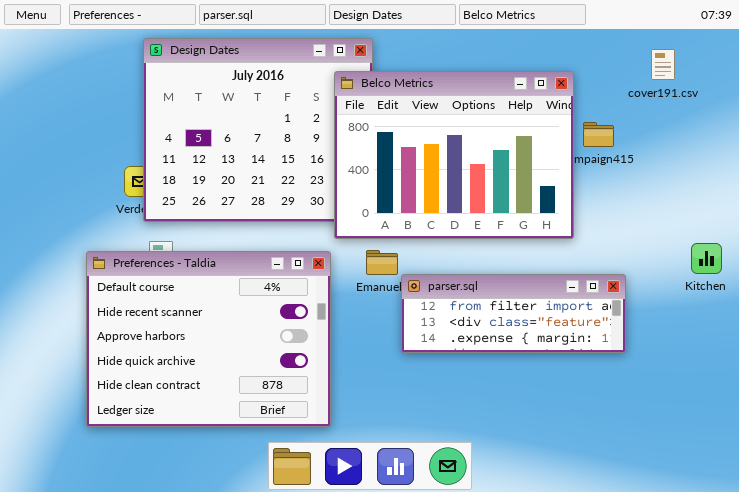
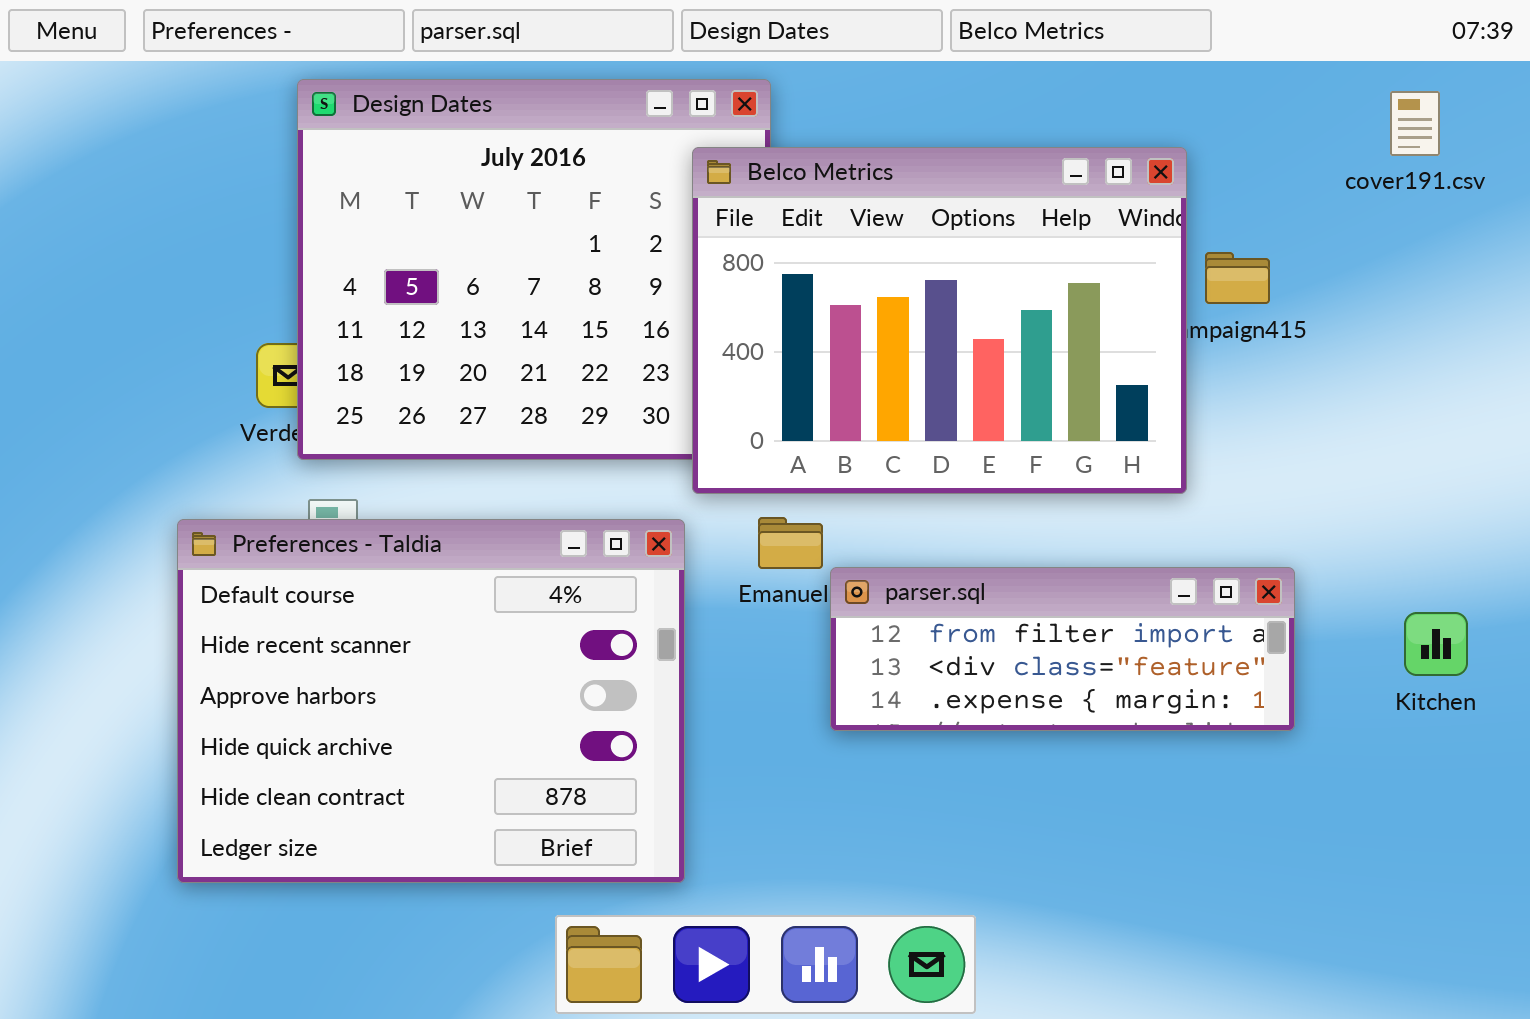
cover191.csv: [651,49,675,80] -> [1390,91,1440,156], moved
Kitchen: [691,243,722,274] -> [1404,612,1468,676], moved

